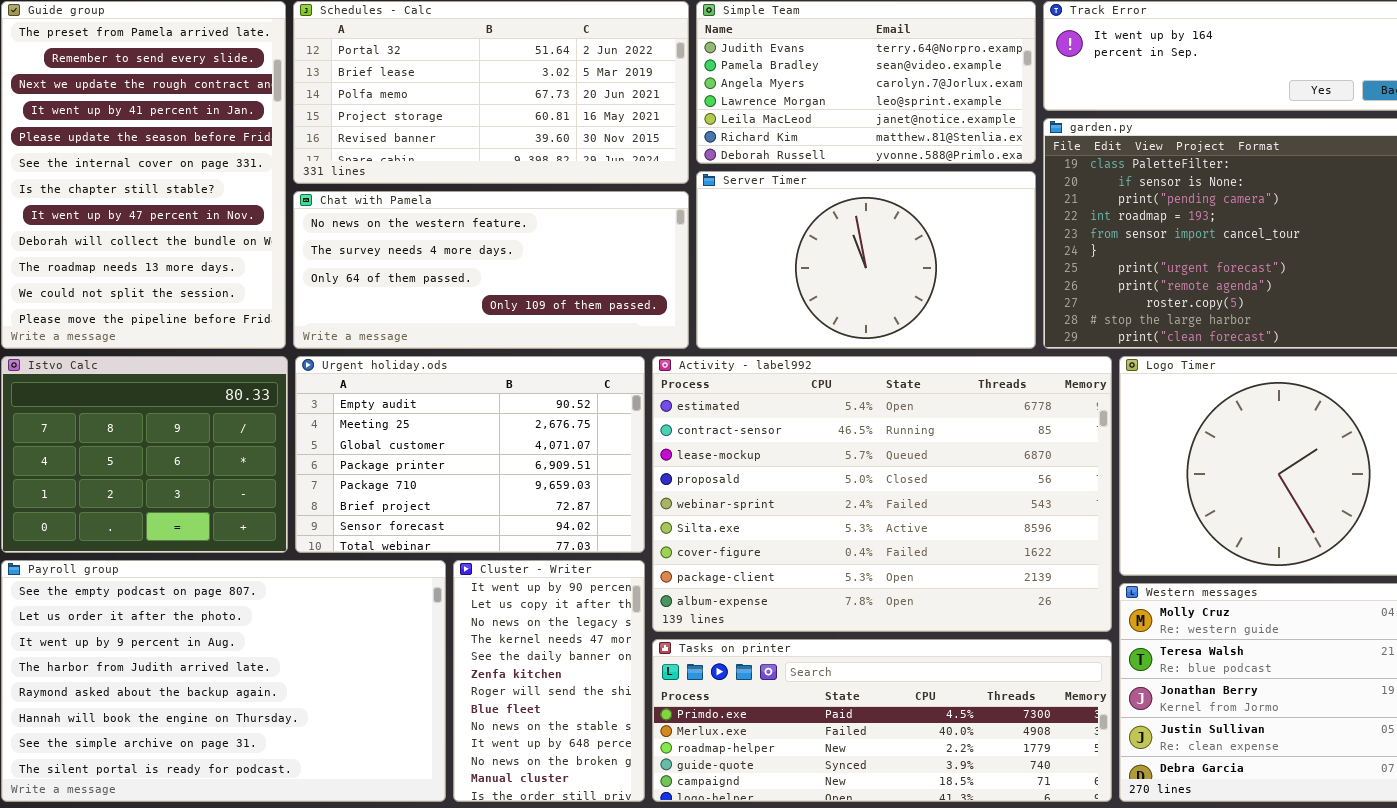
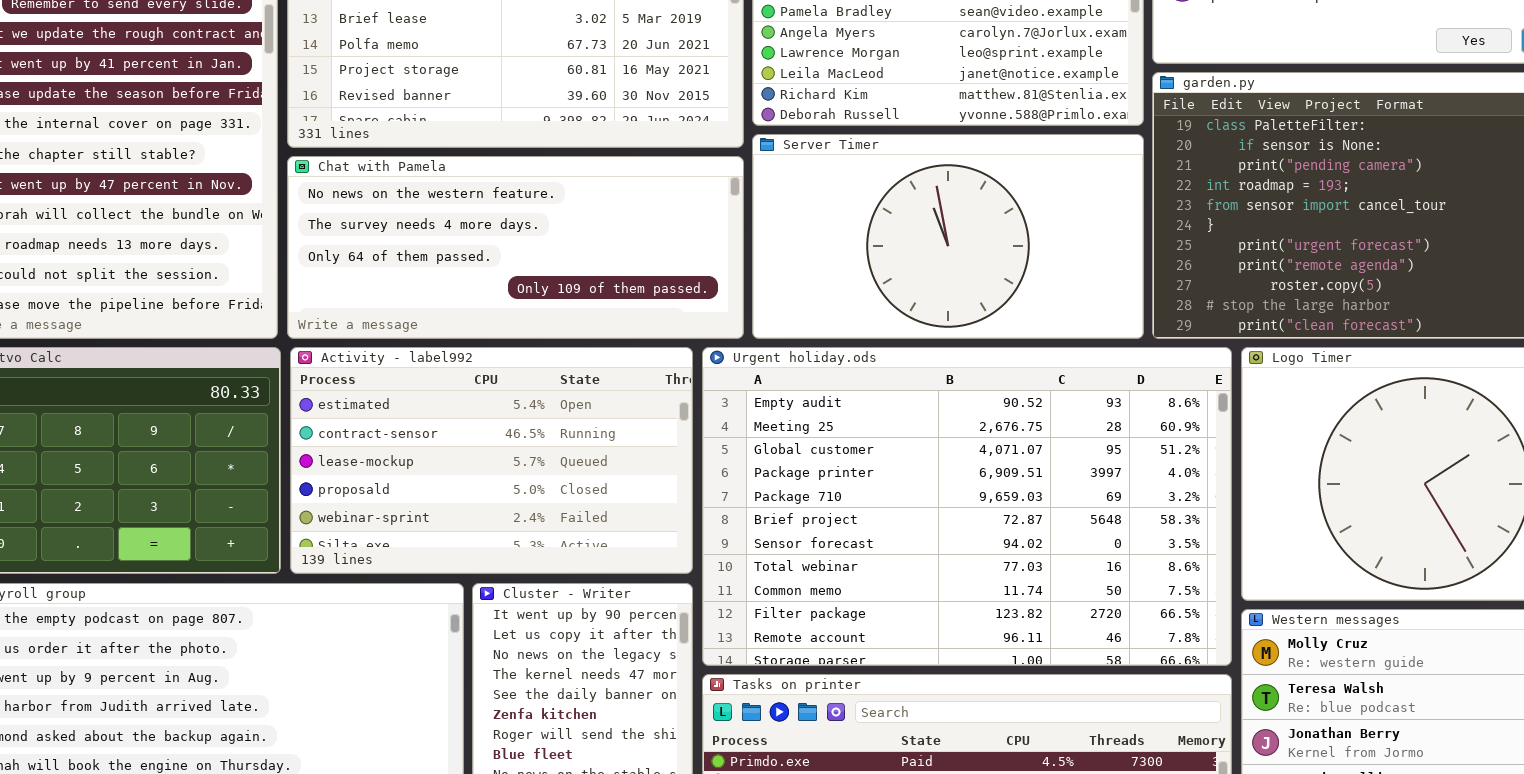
Urgent holiday.ods: [295,356,645,553] -> [702,347,1232,666], moved, resized
Activity - label992: [652,356,1112,632] -> [290,347,693,574], moved, resized

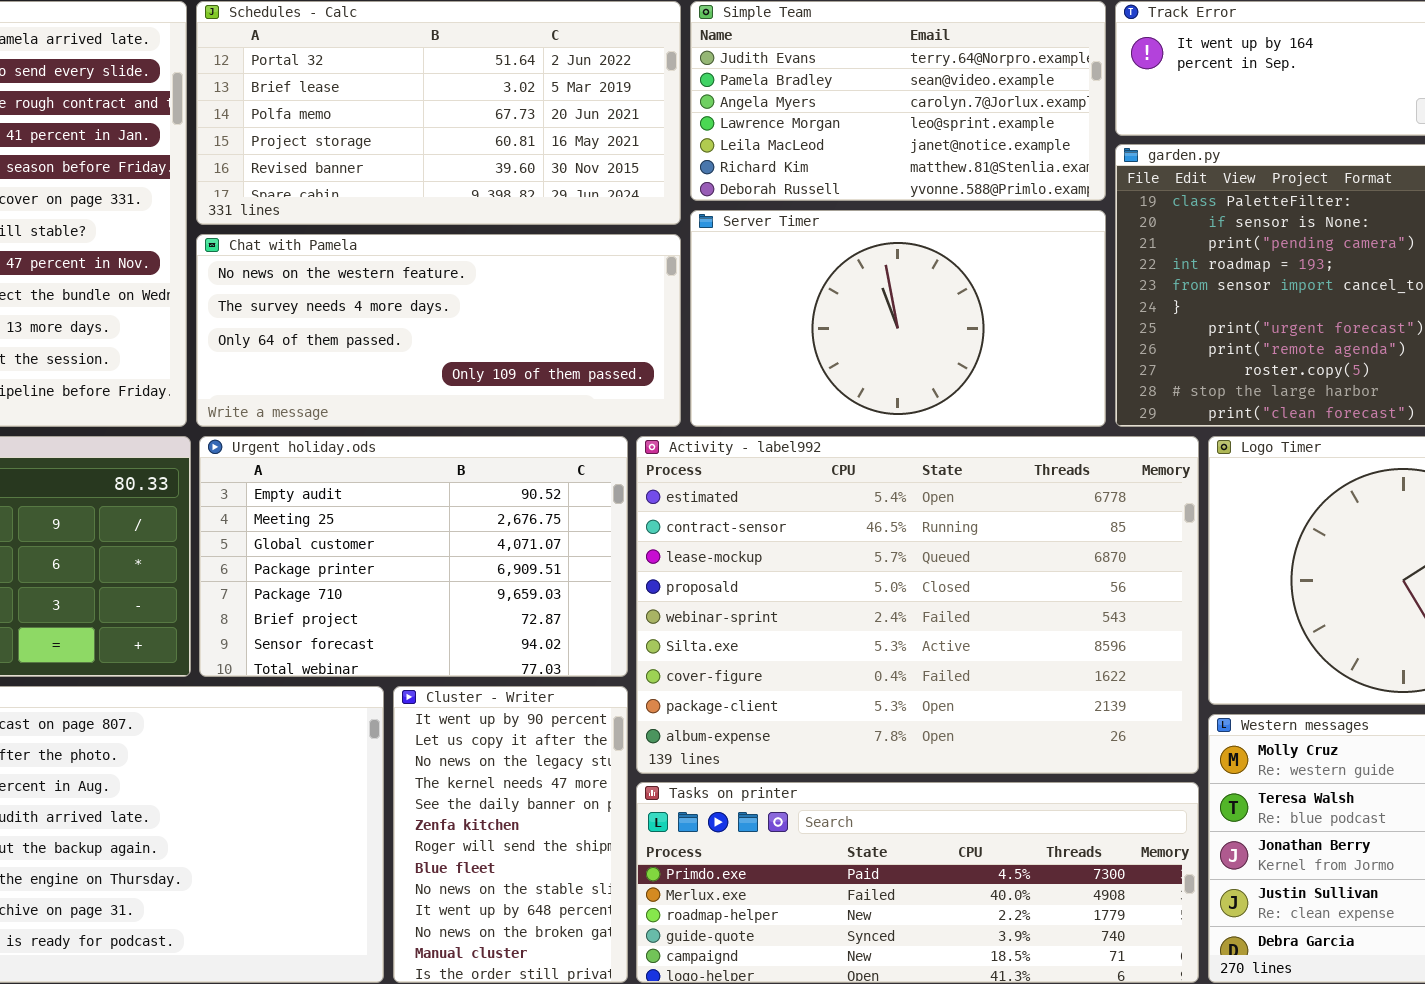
Activity - label992: [290,347,693,574] -> [636,436,1199,774], moved, resized
Urgent holiday.ods: [702,347,1232,666] -> [199,436,628,677], moved, resized

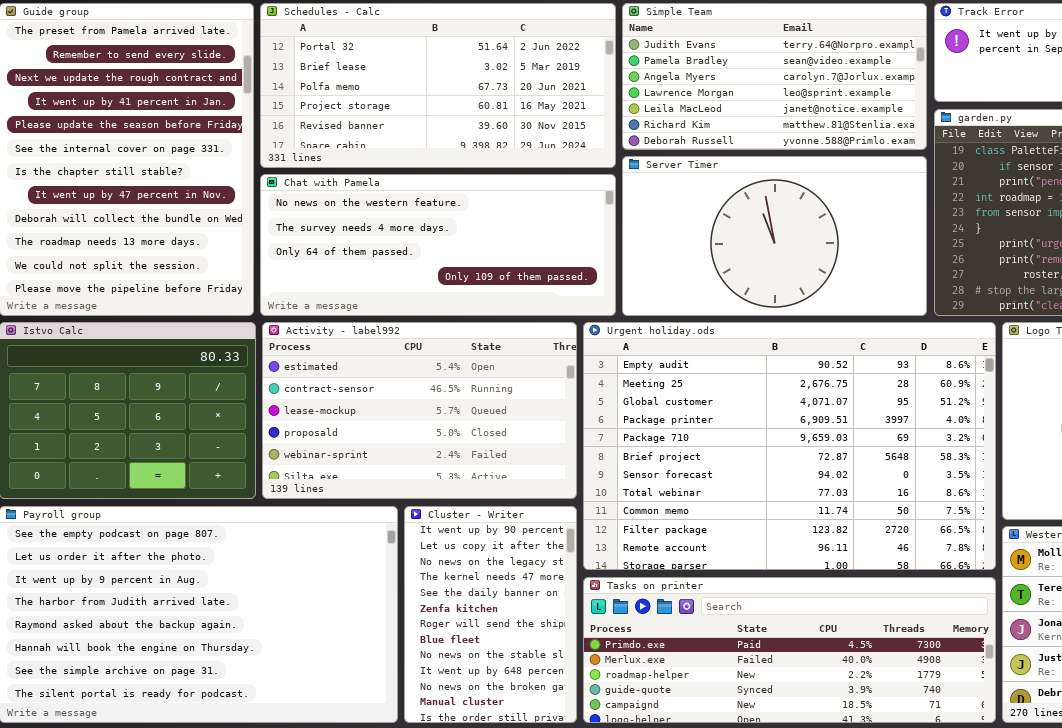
Urgent holiday.ods: [199,436,628,677] -> [583,322,996,570], moved, resized
Activity - label992: [636,436,1199,774] -> [262,322,577,499], moved, resized

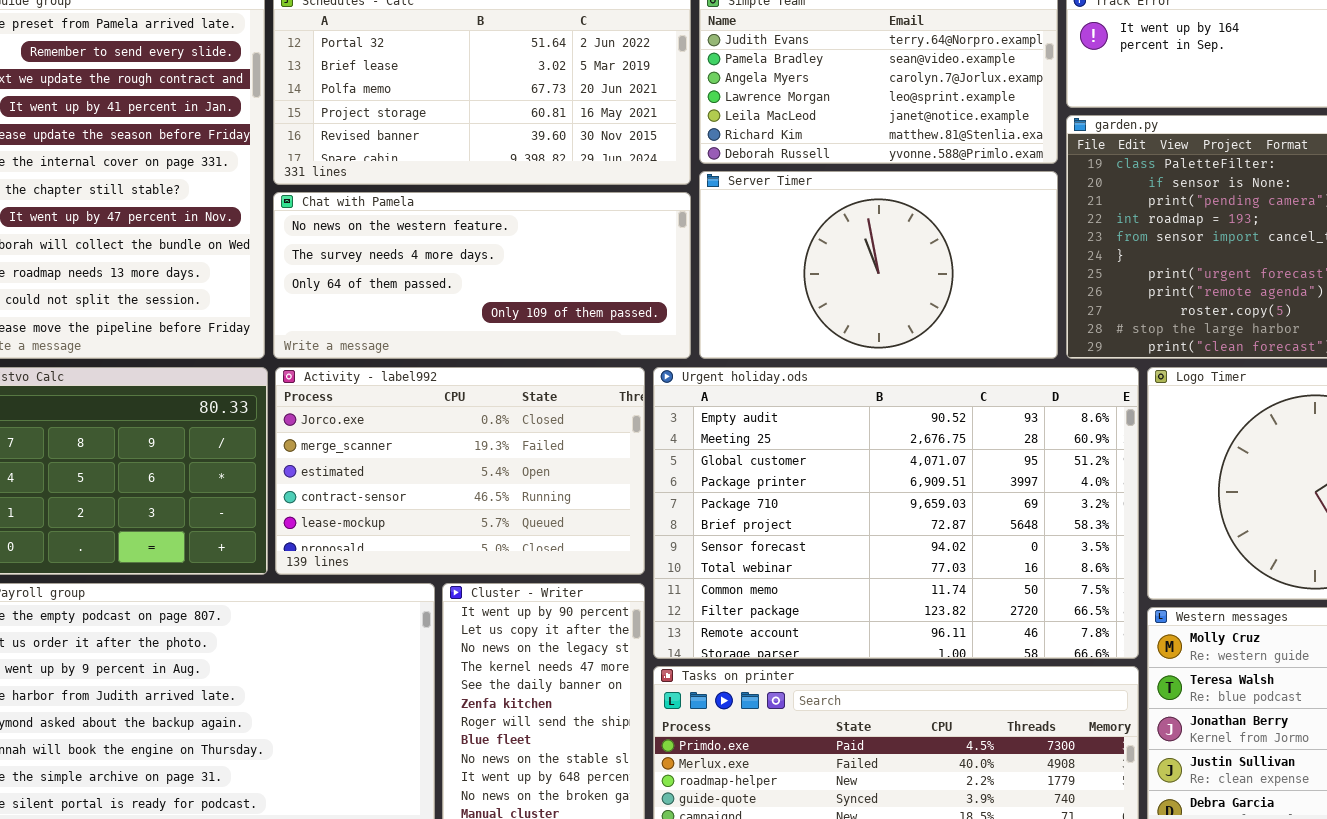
Activity - label992: [262,322,577,499] -> [275,367,645,575], scrolled up 2 rows

